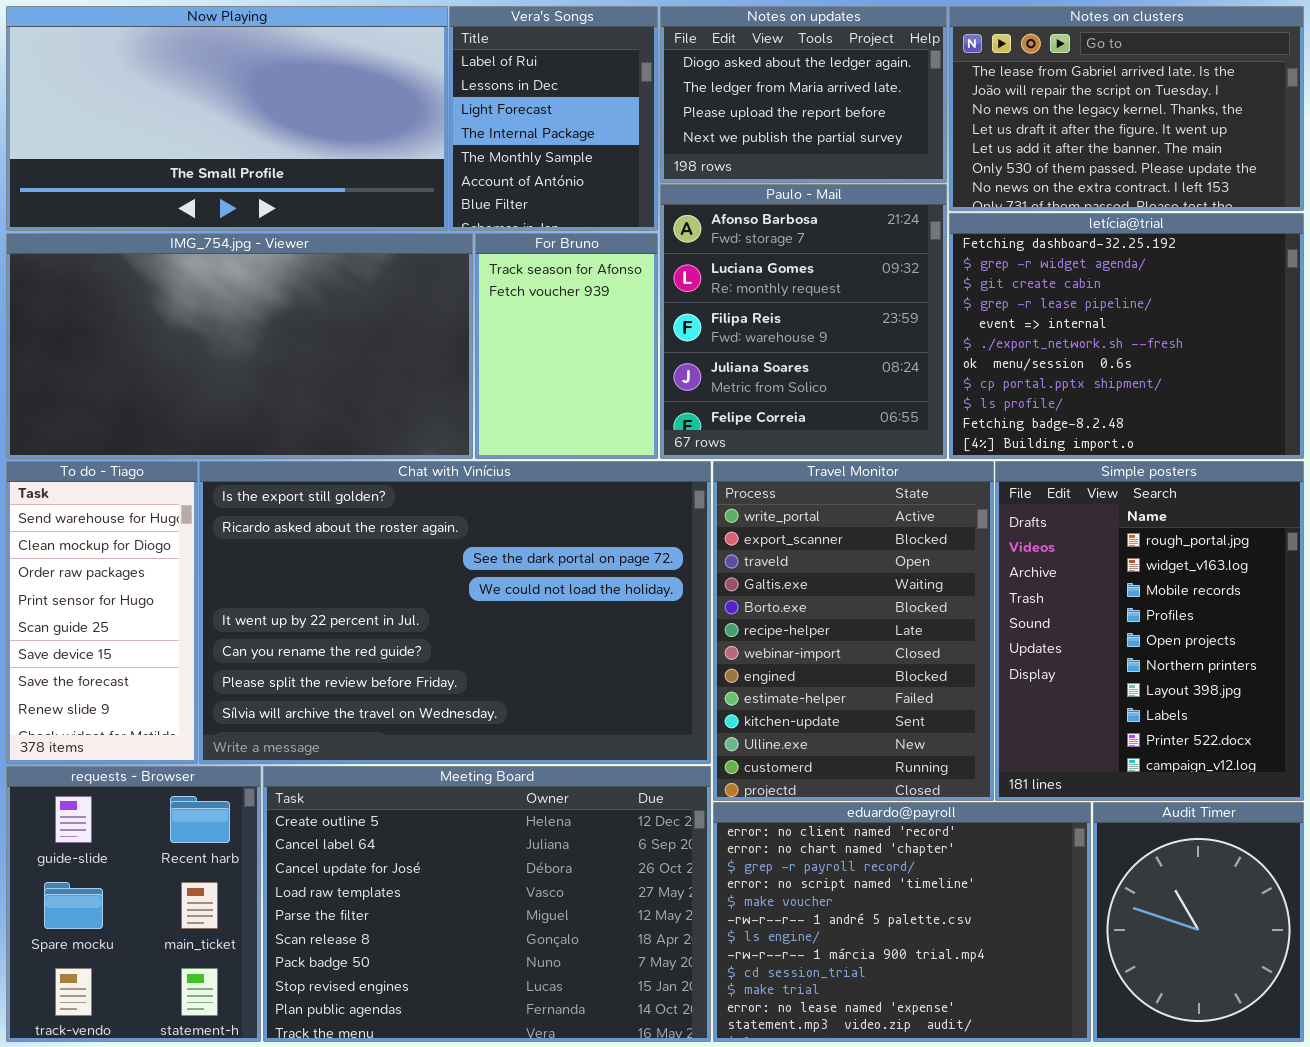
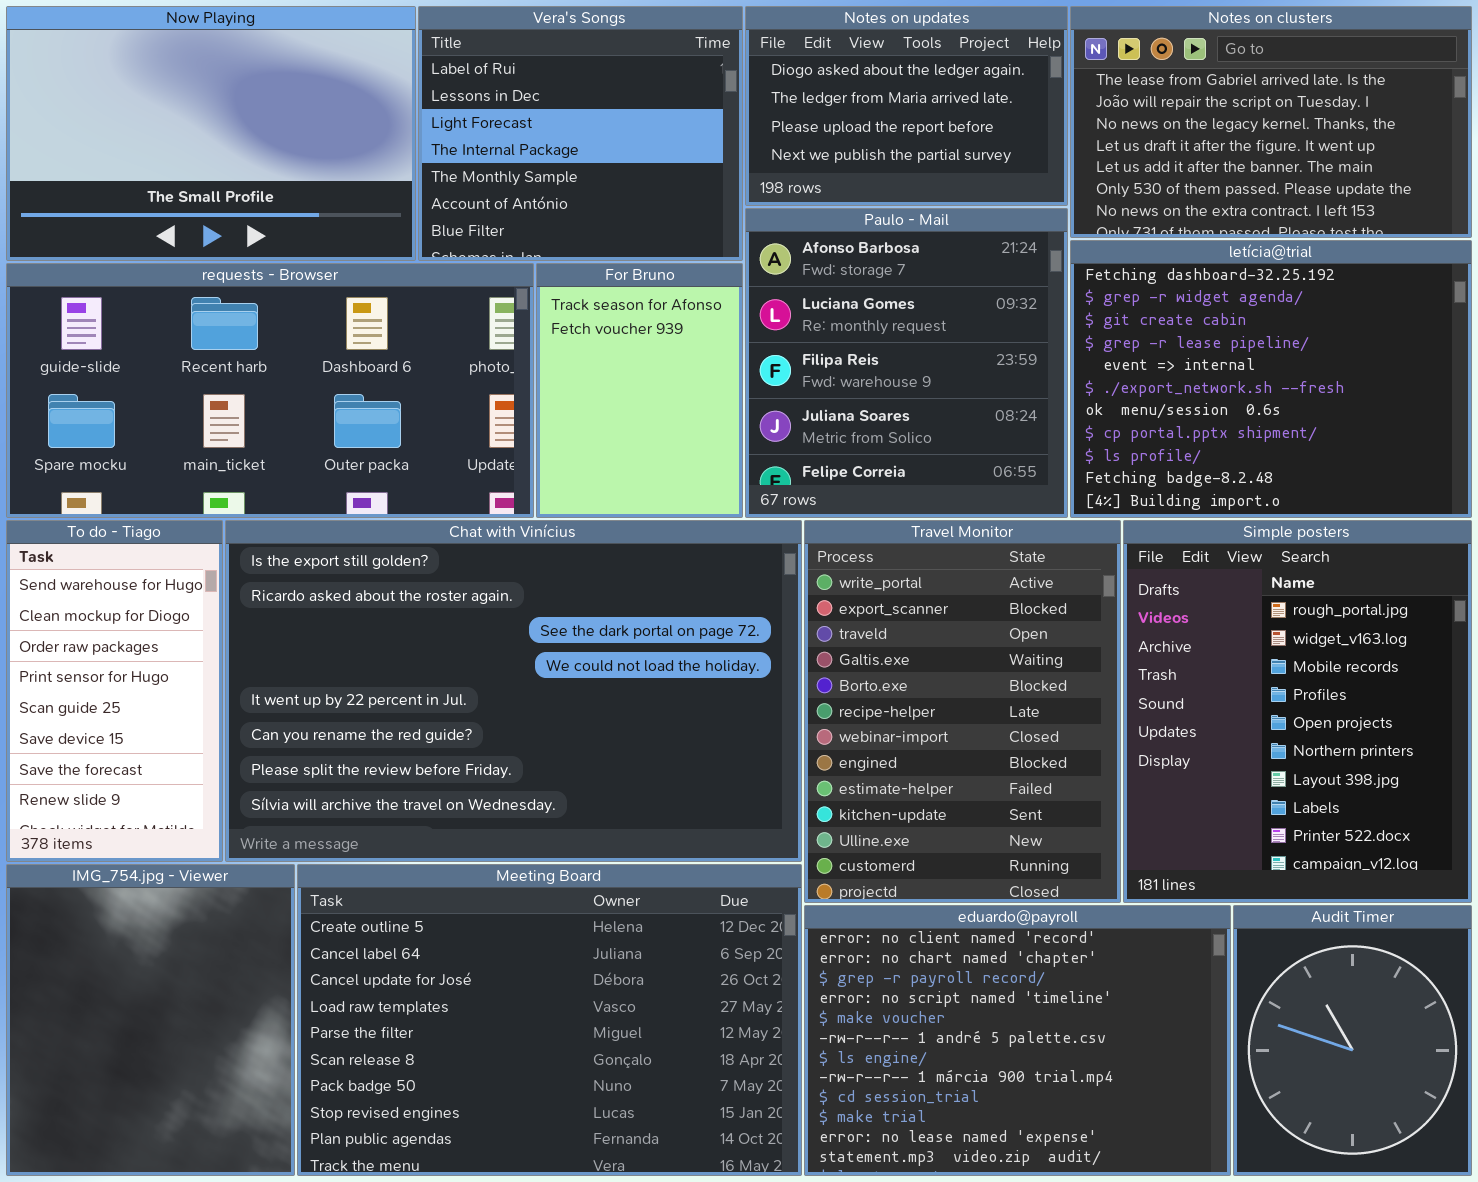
Now Playing: [6,6,448,231] -> [6,6,416,261], resized
Vera's Songs: [449,6,658,231] -> [418,6,743,261], resized
IMG_754.jpg - Viewer: [6,233,473,459] -> [6,864,295,1176], moved, resized
requests - Browser: [6,766,261,1042] -> [6,263,534,518], moved, resized

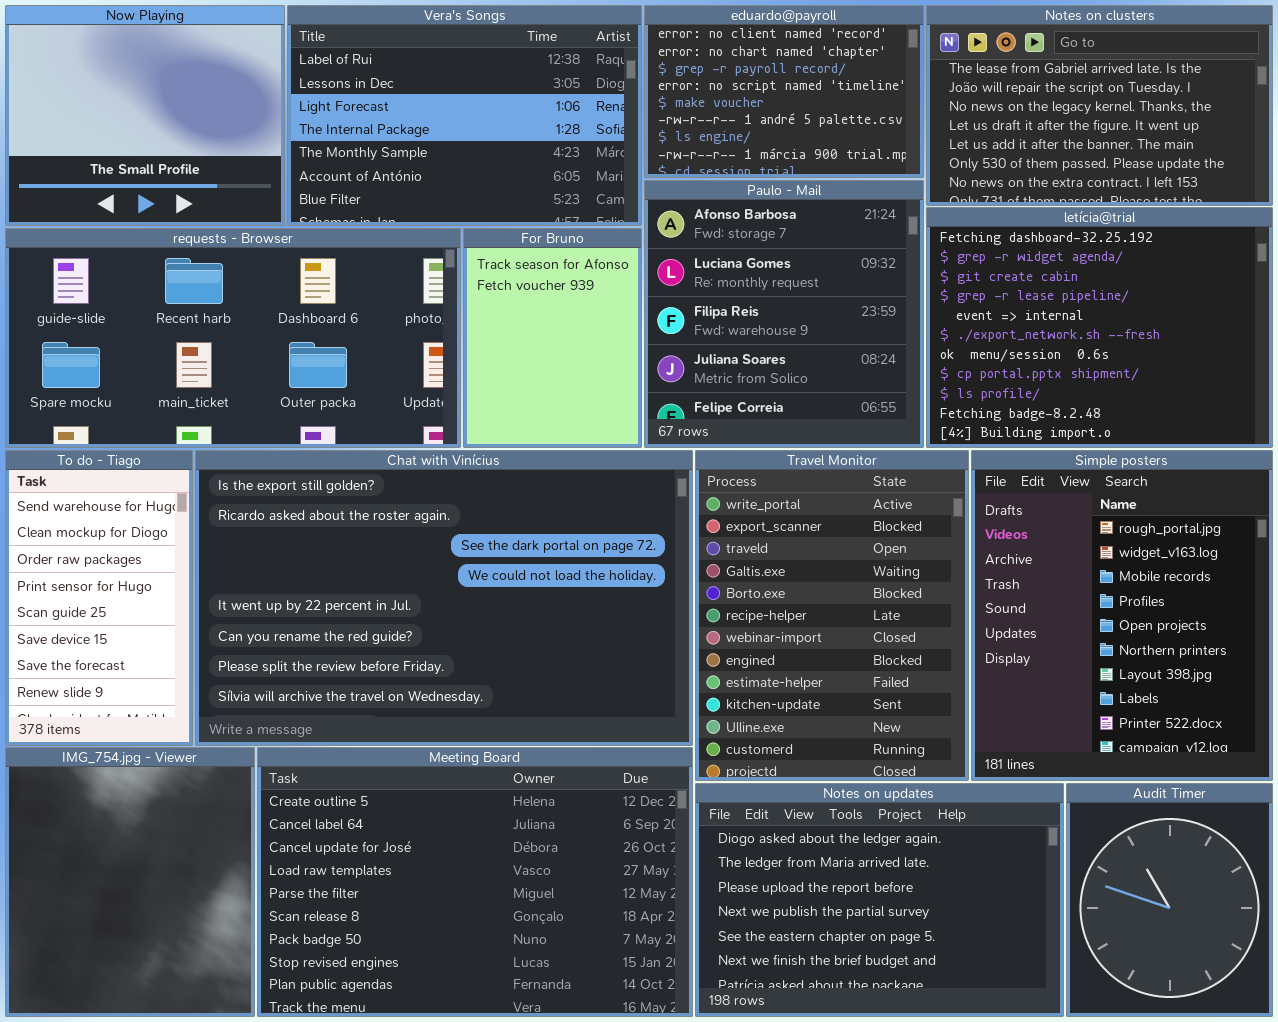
Now Playing: [6,6,416,261] -> [5,5,285,226], resized
Vera's Songs: [418,6,743,261] -> [287,5,642,226], resized
Notes on updates: [745,6,1068,206] -> [695,783,1064,1017], moved, resized
eduardo@payroll: [804,905,1231,1176] -> [644,5,924,178], moved, resized

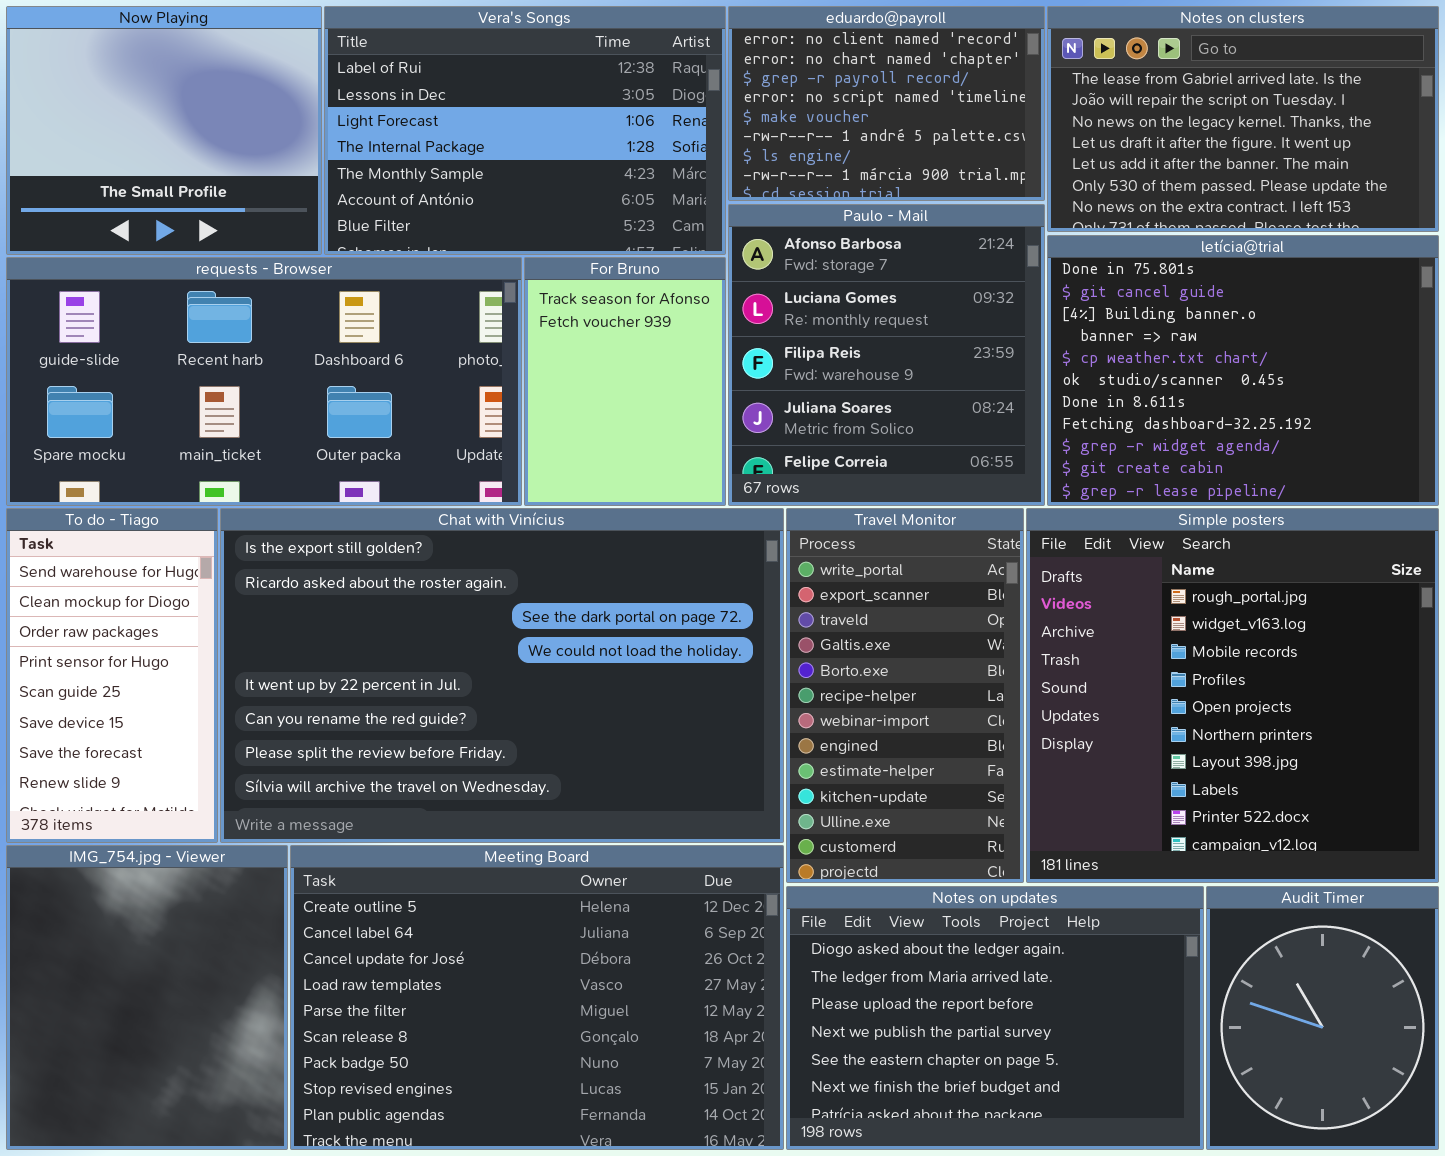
letícia@trial: [926,207,1273,448] -> [1047,235,1439,506], scrolled up 7 rows
Travel Monitor: [695,450,969,781] -> [786,508,1024,883], resized
Simple posters: [971,450,1273,781] -> [1026,508,1439,883], resized

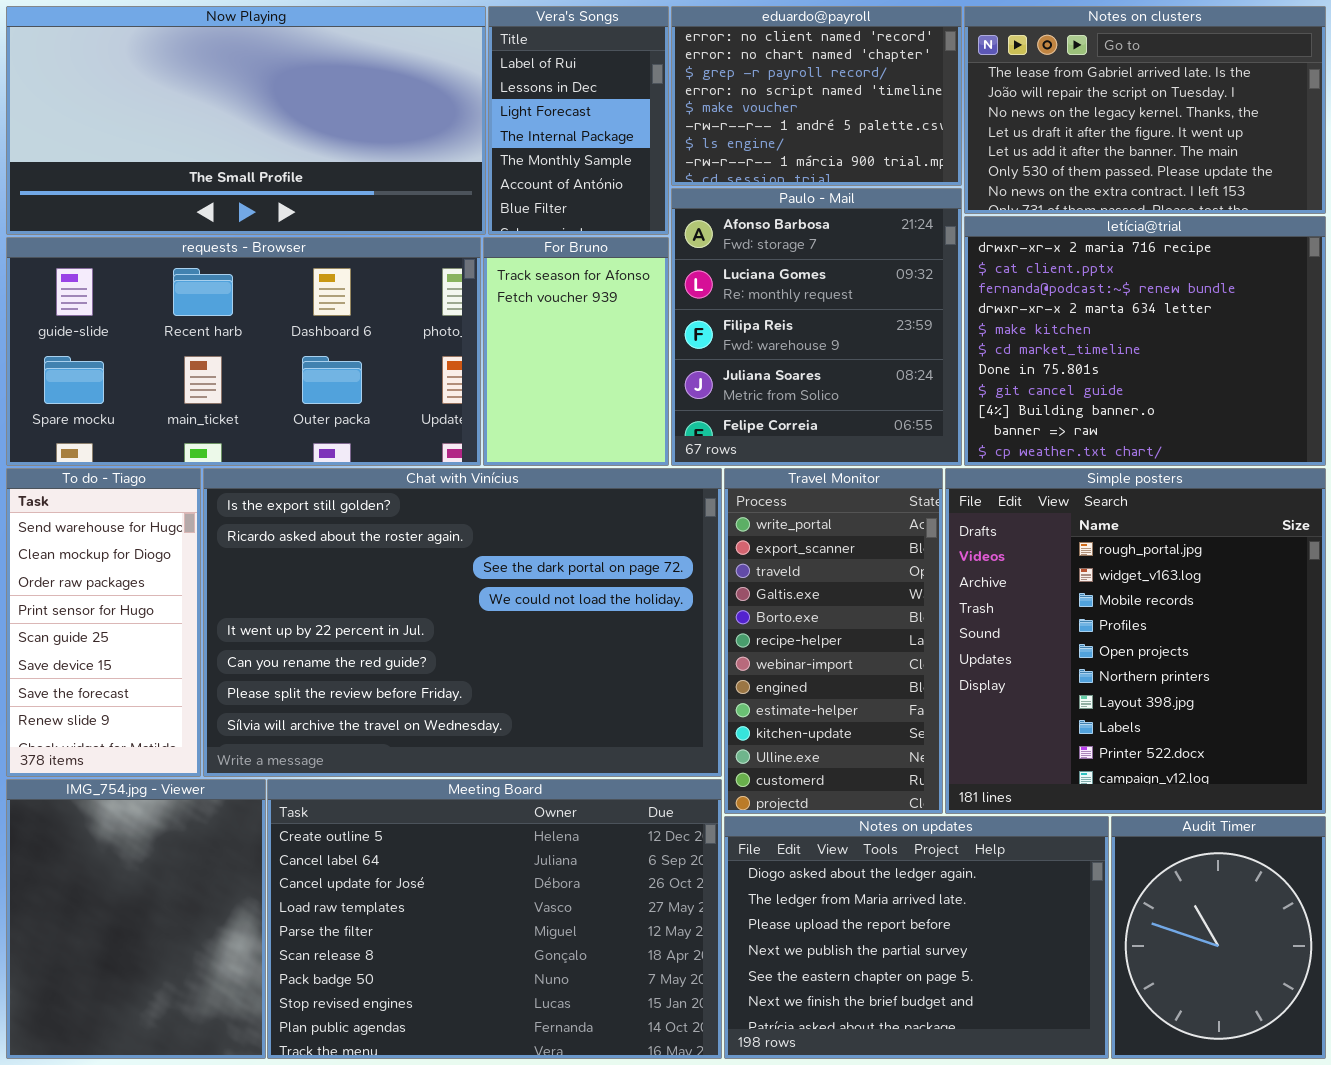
Now Playing: [6,6,322,255] -> [6,6,486,235], resized
Vera's Songs: [324,6,726,255] -> [488,6,669,235], resized
letícia@trial: [1047,235,1439,506] -> [964,216,1326,466], scrolled up 6 rows

